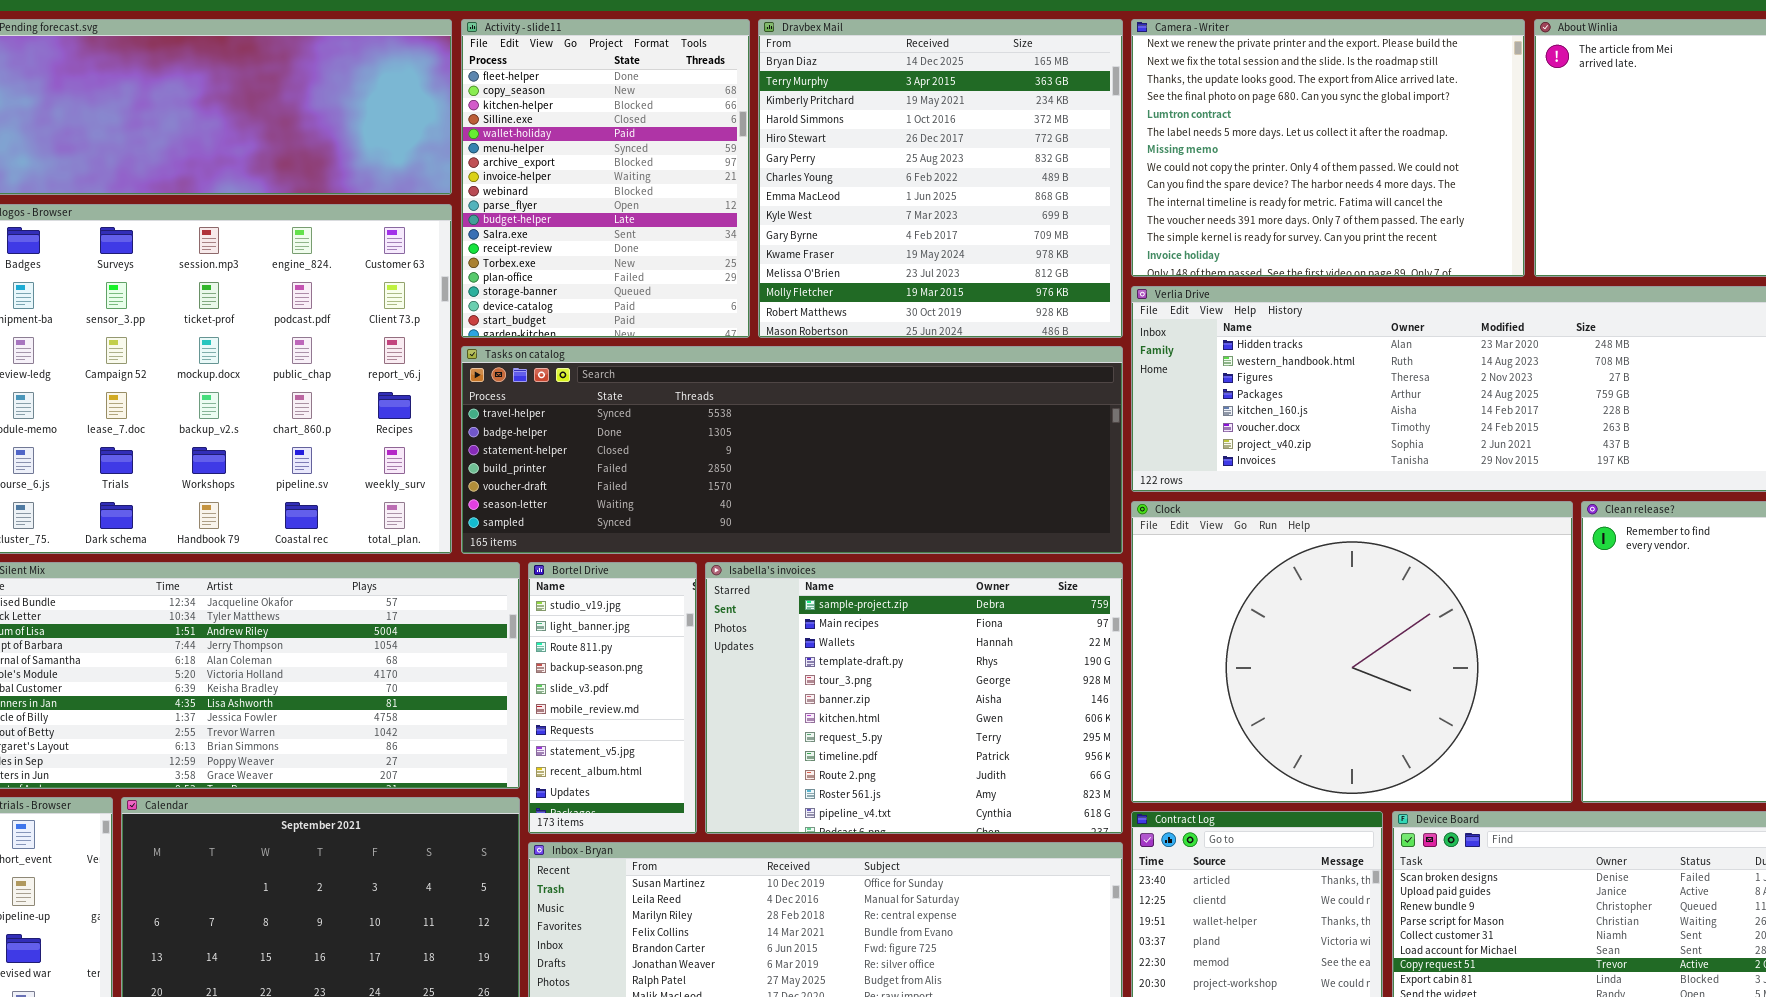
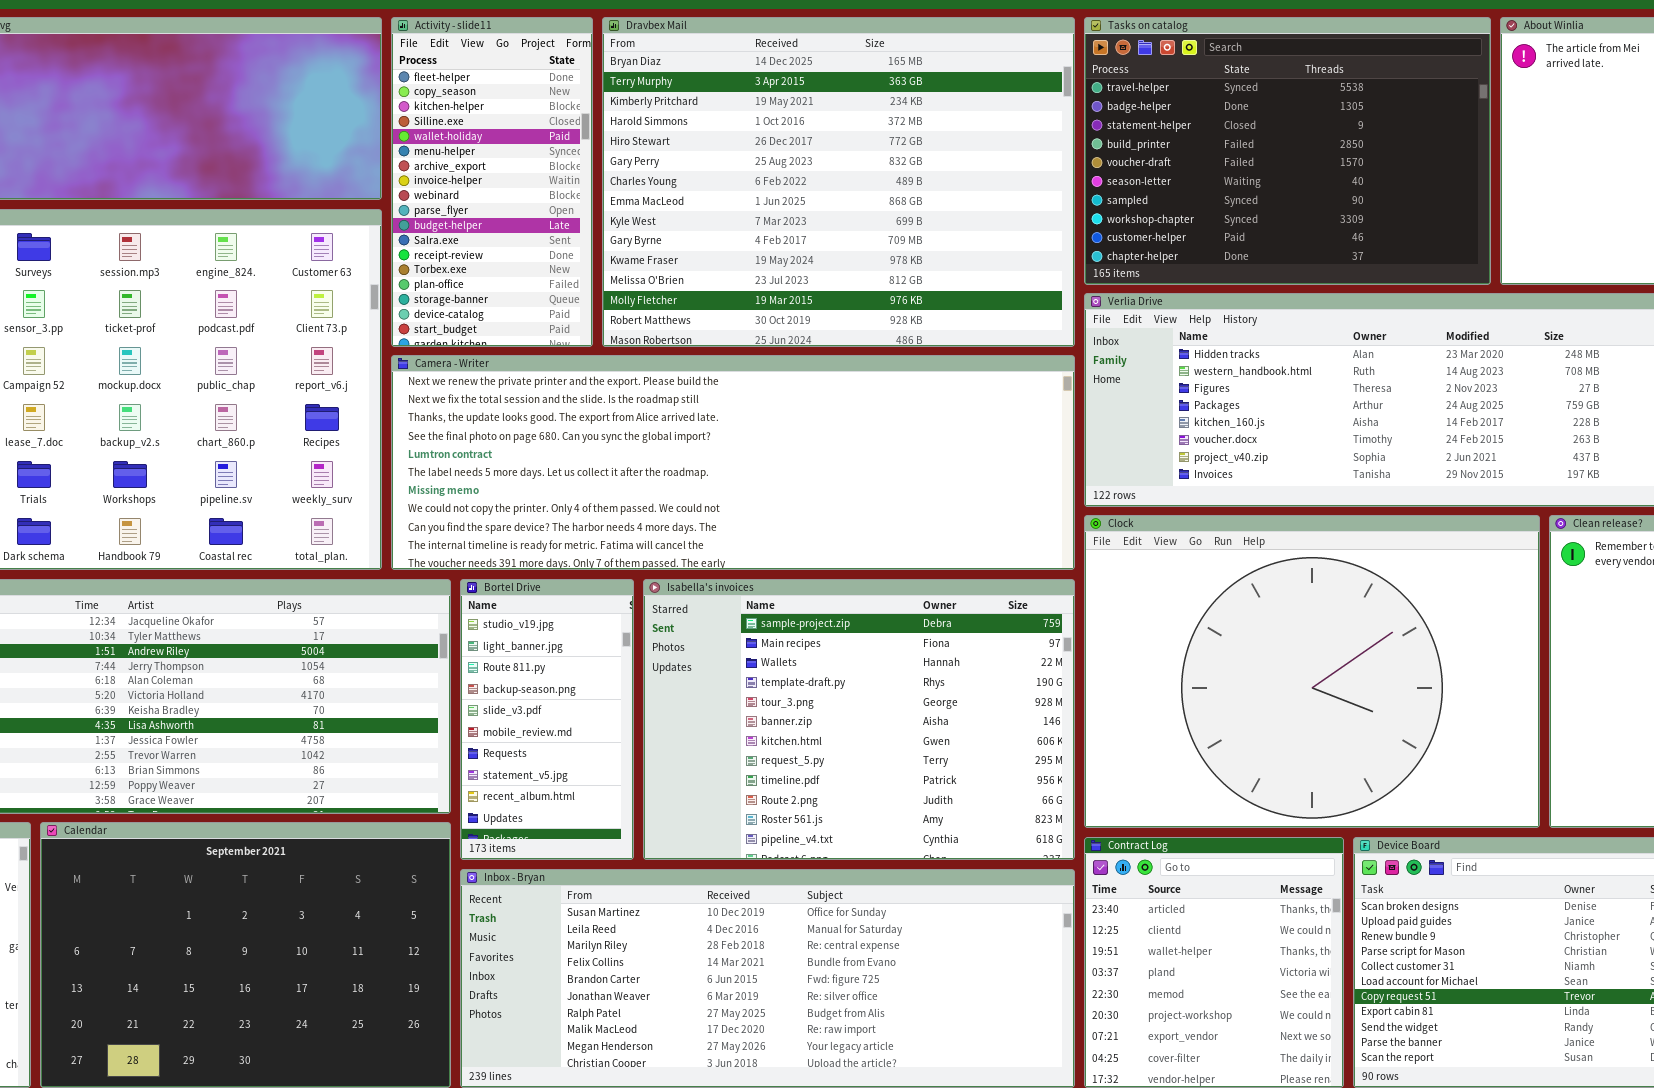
Activity - slide11: [461,19,750,338] -> [391,17,593,347], resized
Dravbex Mail: [758,19,1123,338] -> [602,17,1075,347], resized
Camera - Writer: [1131,19,1525,277] -> [391,355,1075,570], moved, resized
Tasks on catalog: [461,346,1123,554] -> [1084,17,1491,285], moved, resized

